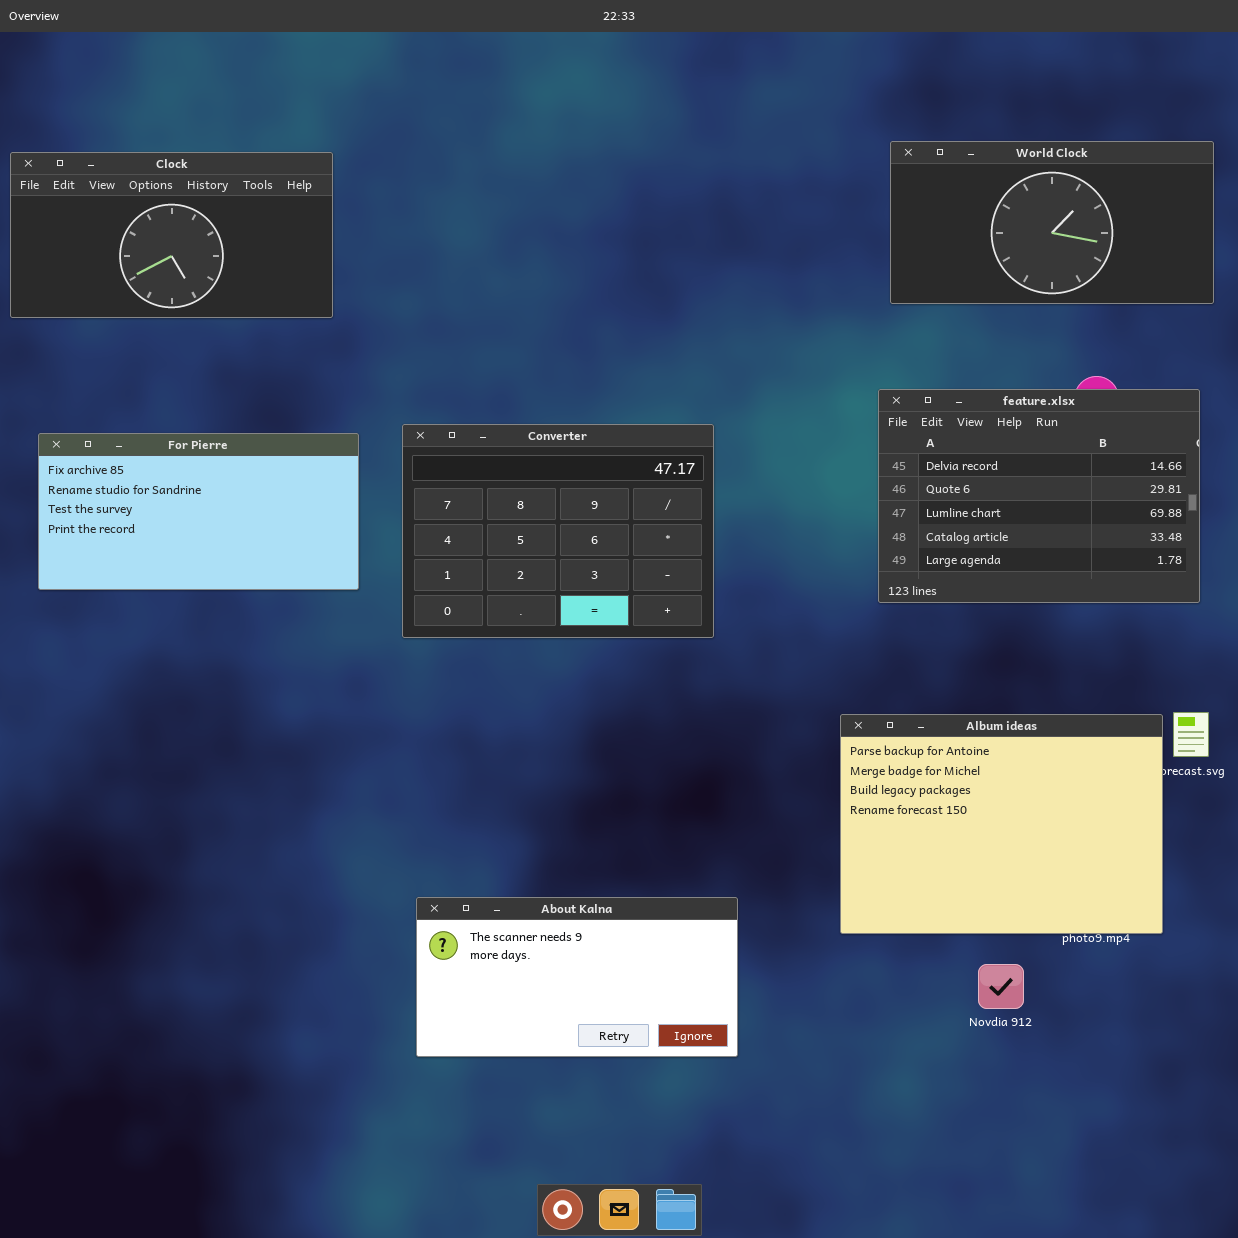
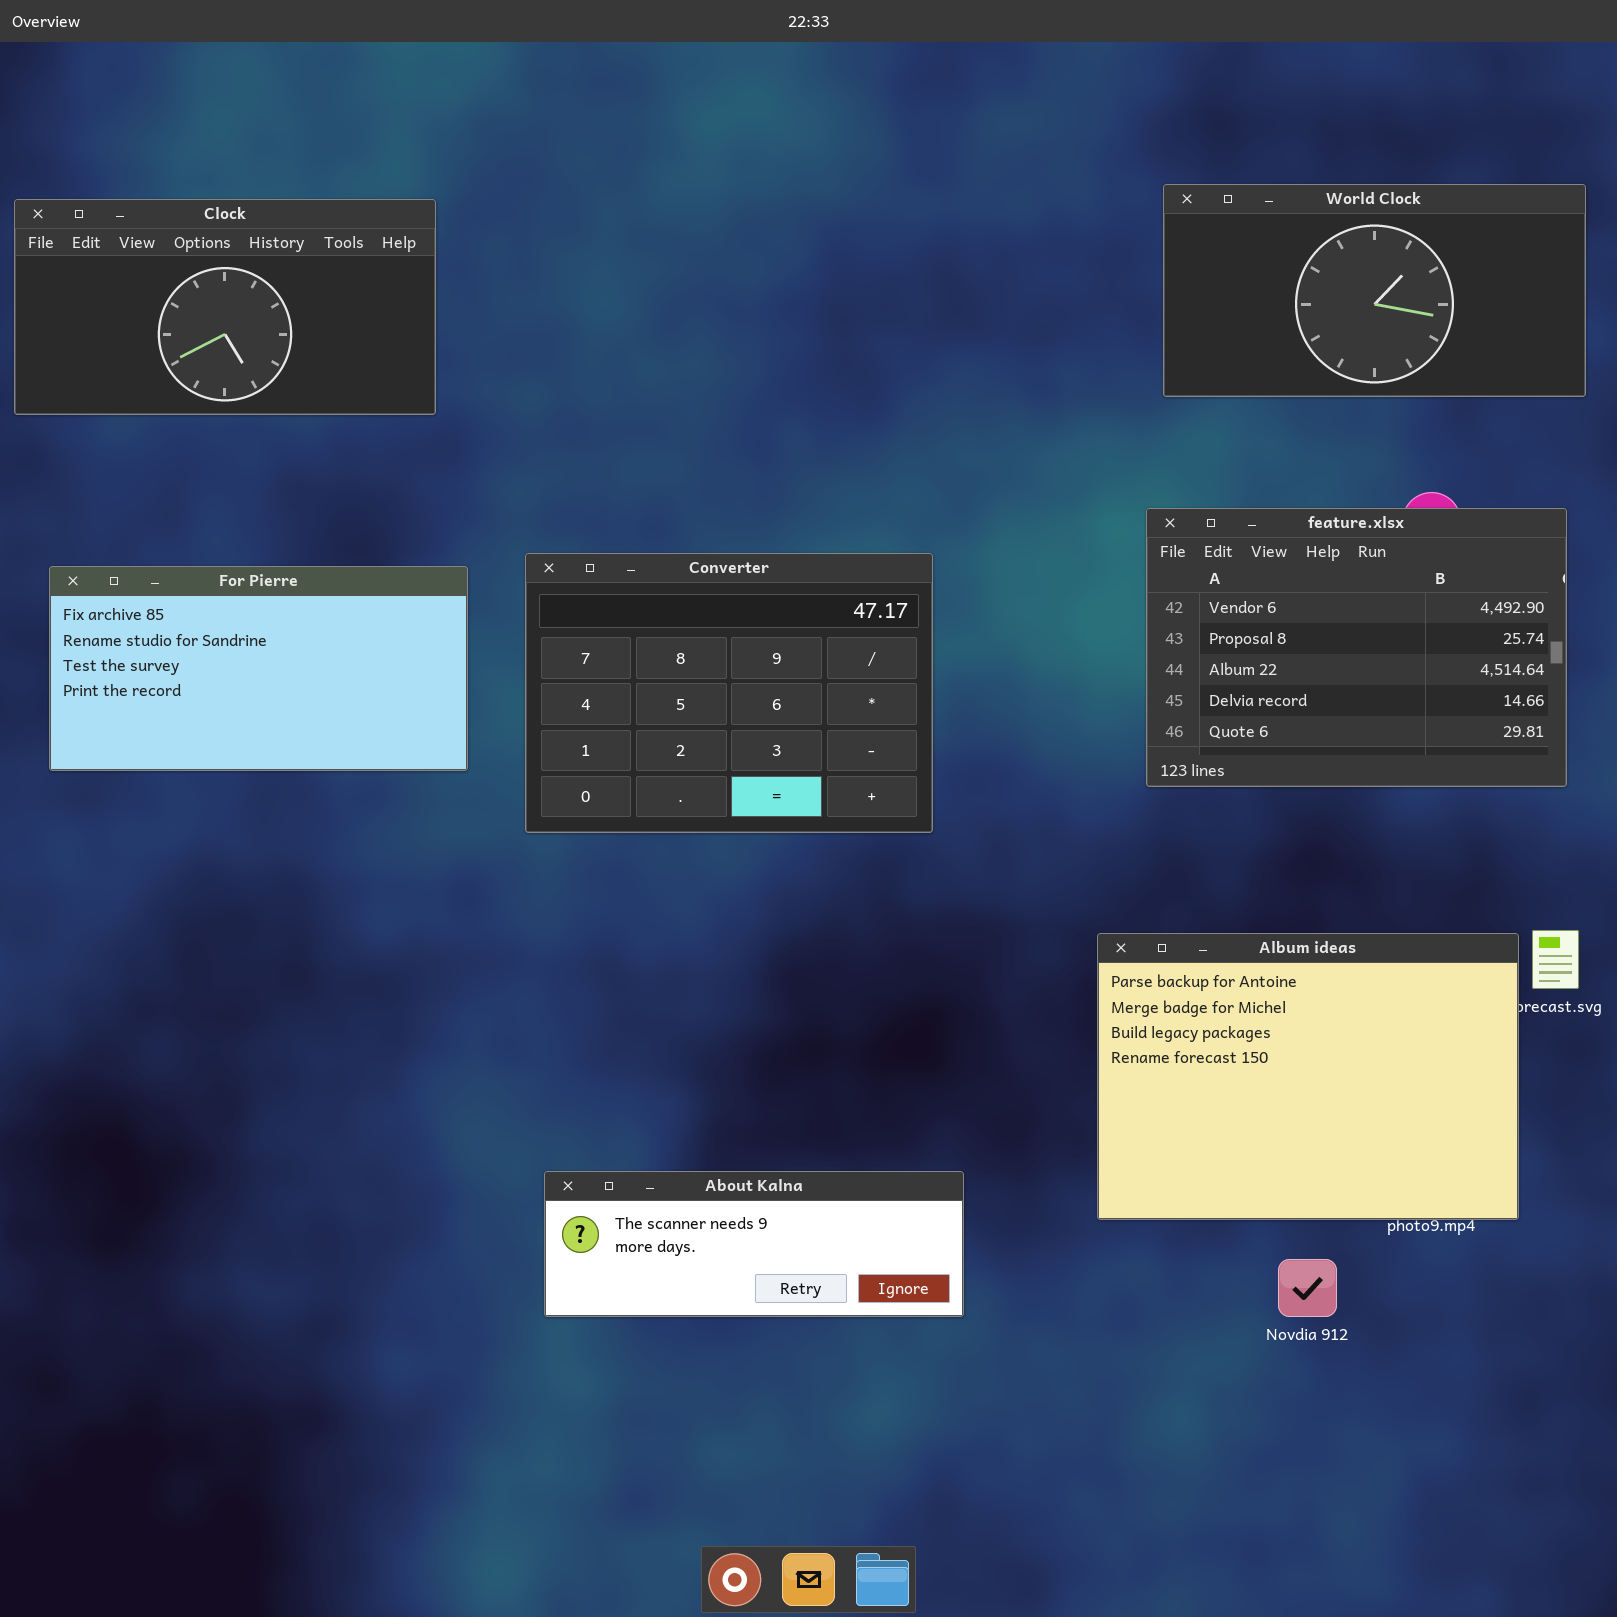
feature.xlsx: [878,389,1200,603] -> [1146,508,1567,787], scrolled up 3 rows
About Kalna: [416,897,738,1057] -> [544,1171,964,1317], resized

